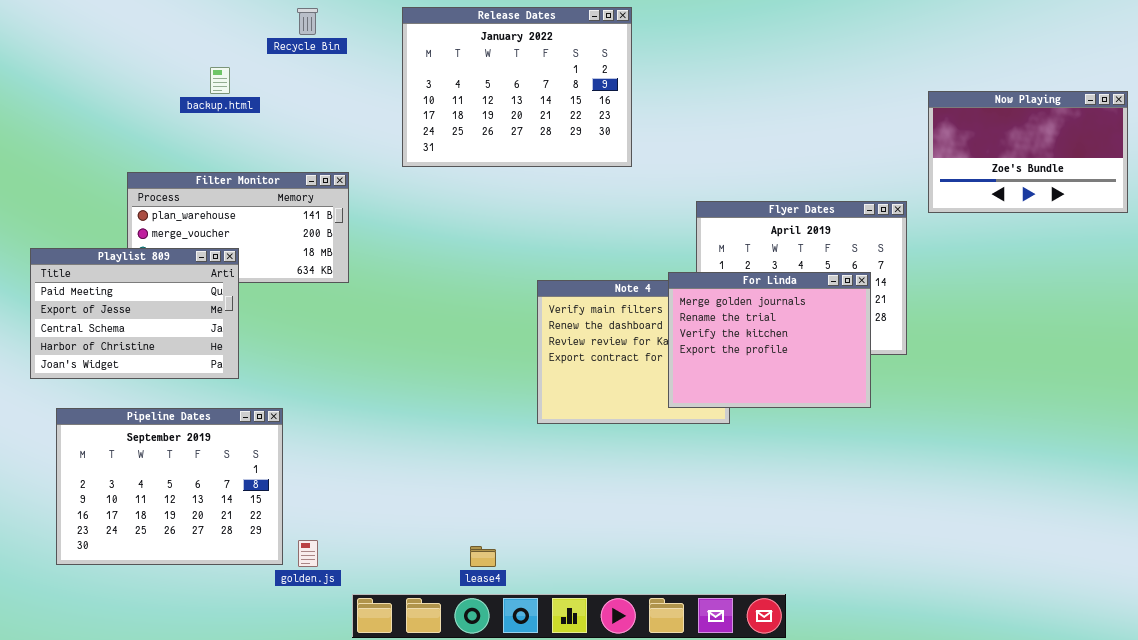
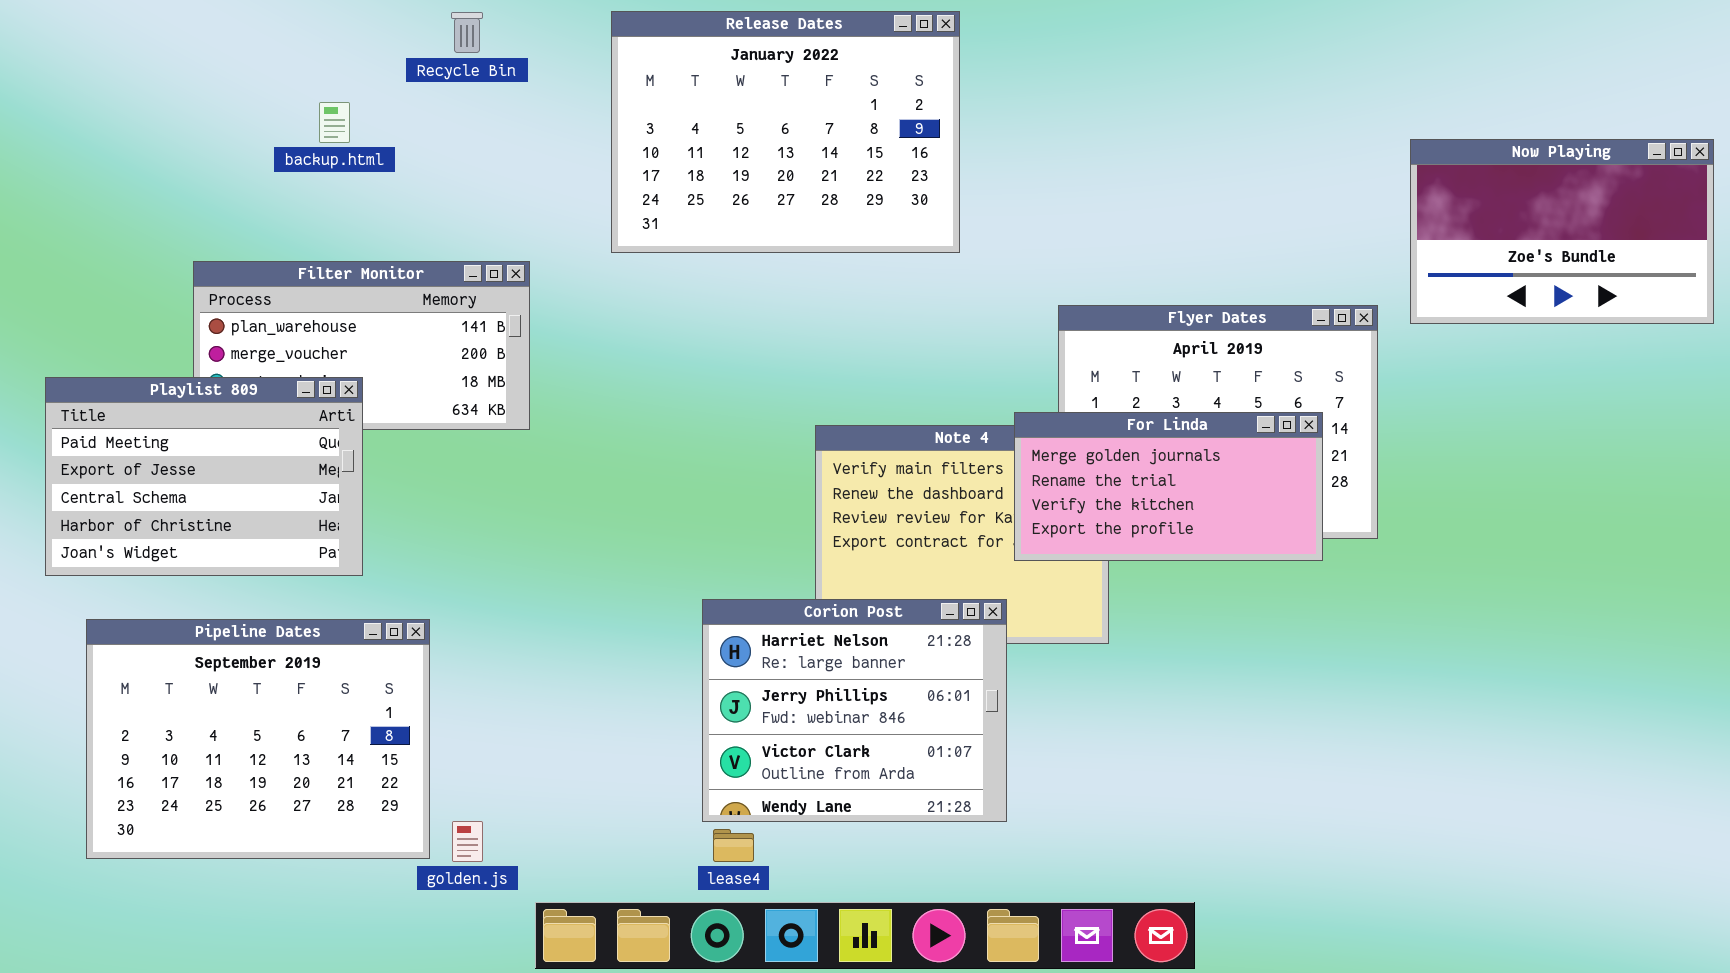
For Linda: [668,272,871,408] -> [1014,412,1323,561], resized
Corion Post: none -> [702,599,1007,822], opened

